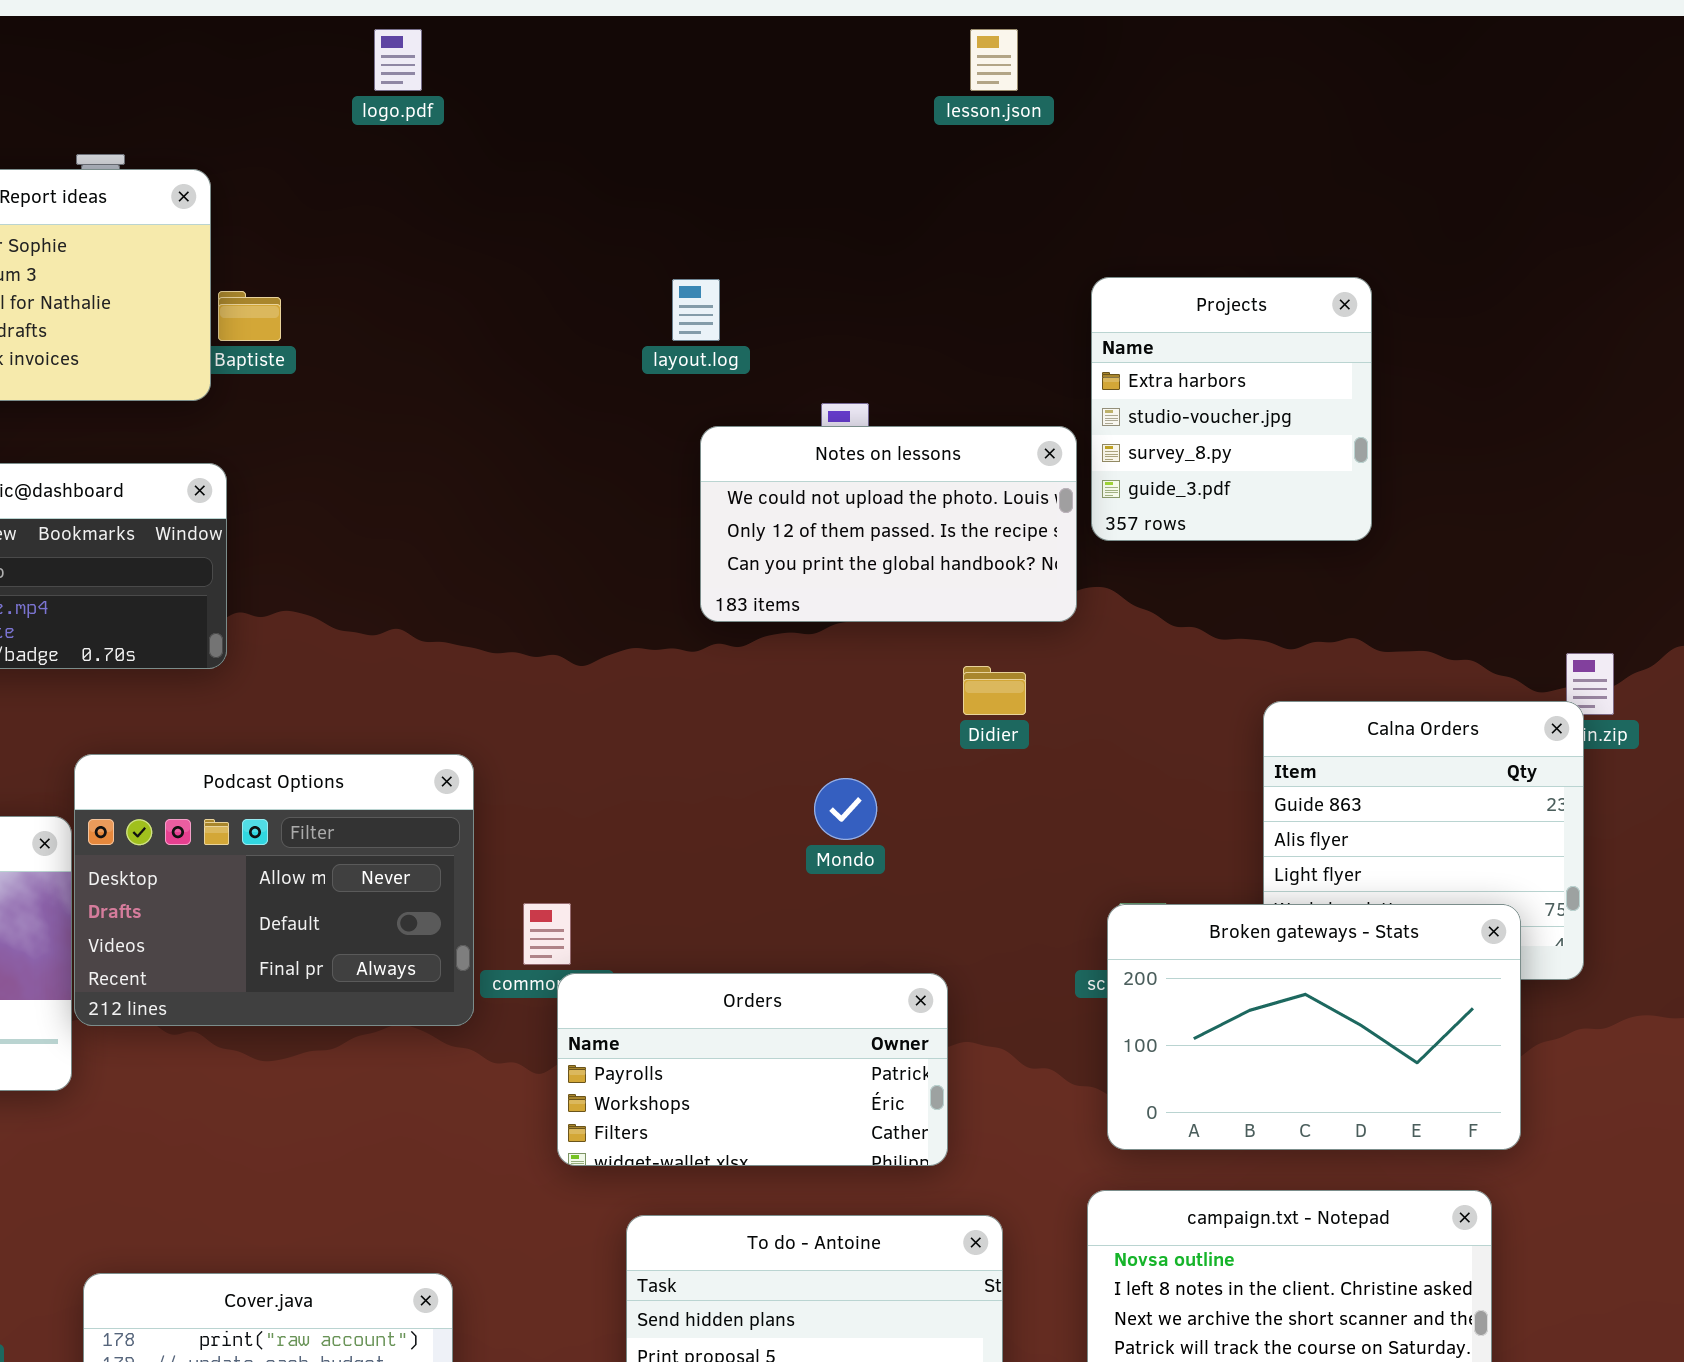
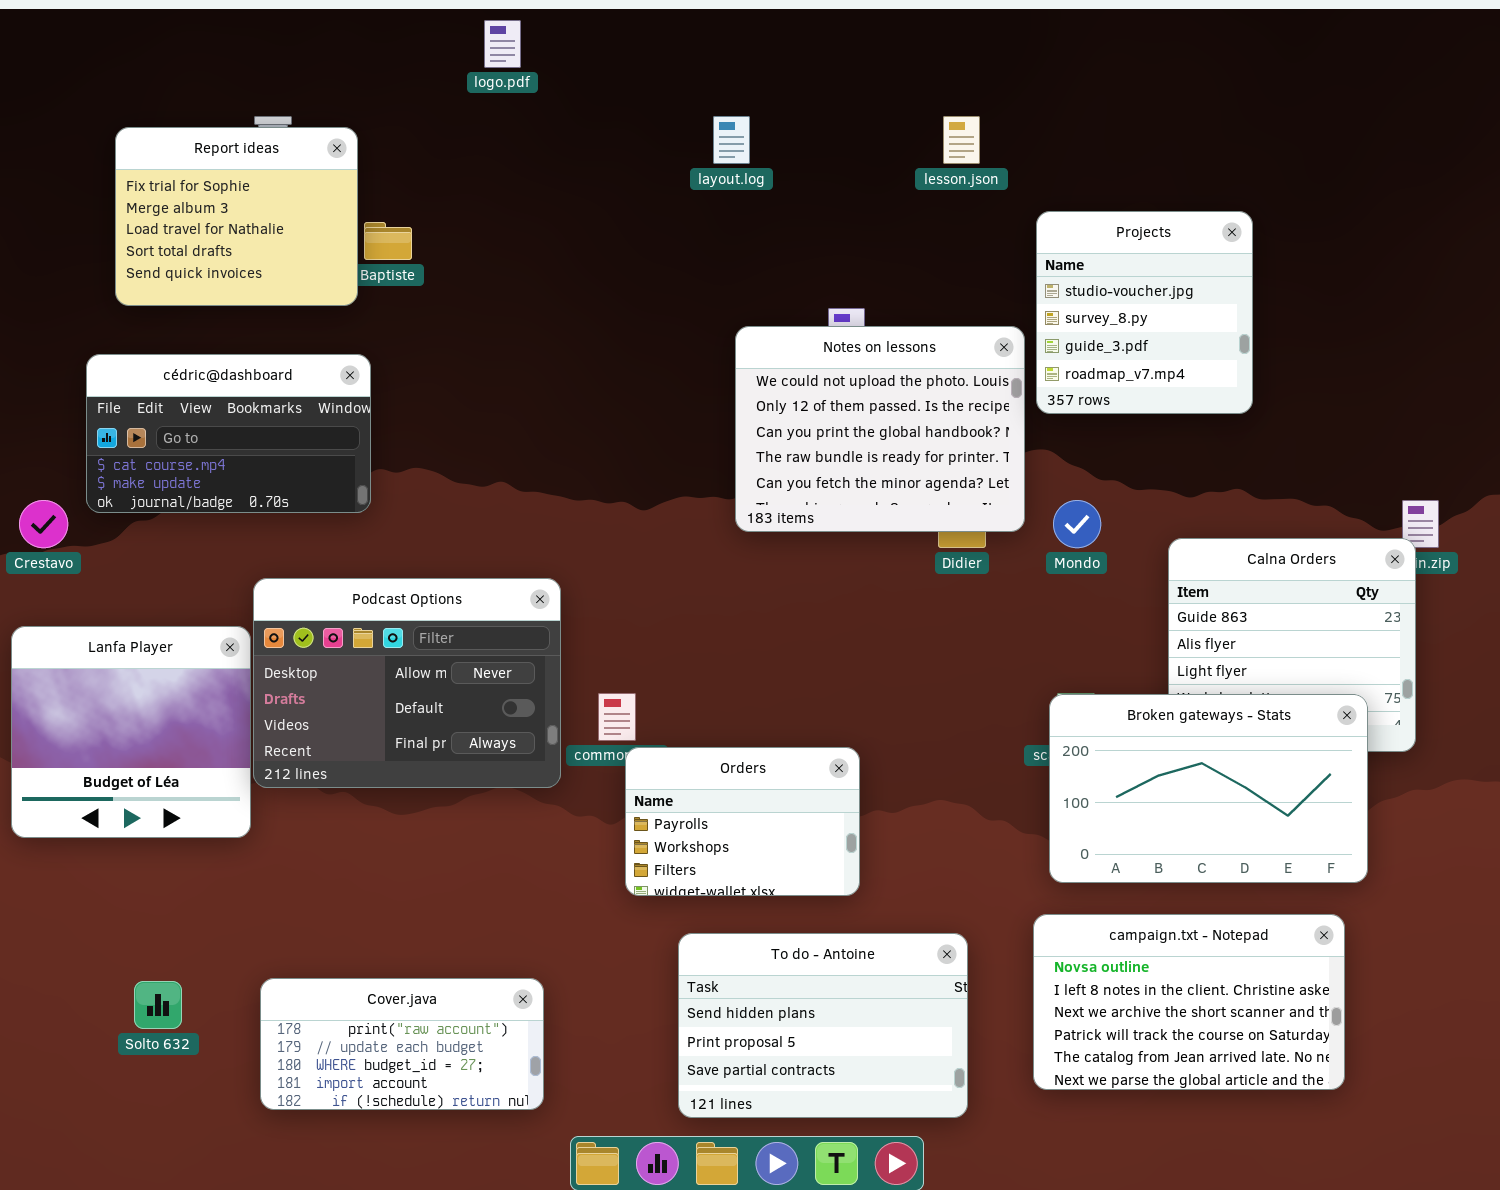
lesson.json: [970,29,1018,91] -> [943,116,980,164], moved
Projects: [1091,277,1372,541] -> [1036,211,1253,414], scrolled down 1 row
layout.log: [672,279,720,341] -> [713,116,750,164], moved
Notes on lessons: [700,426,1077,622] -> [735,326,1025,532], resized
Mondo: [814,778,877,840] -> [1053,500,1101,548], moved
Orders: [557,973,948,1166] -> [625,747,860,896], resized

